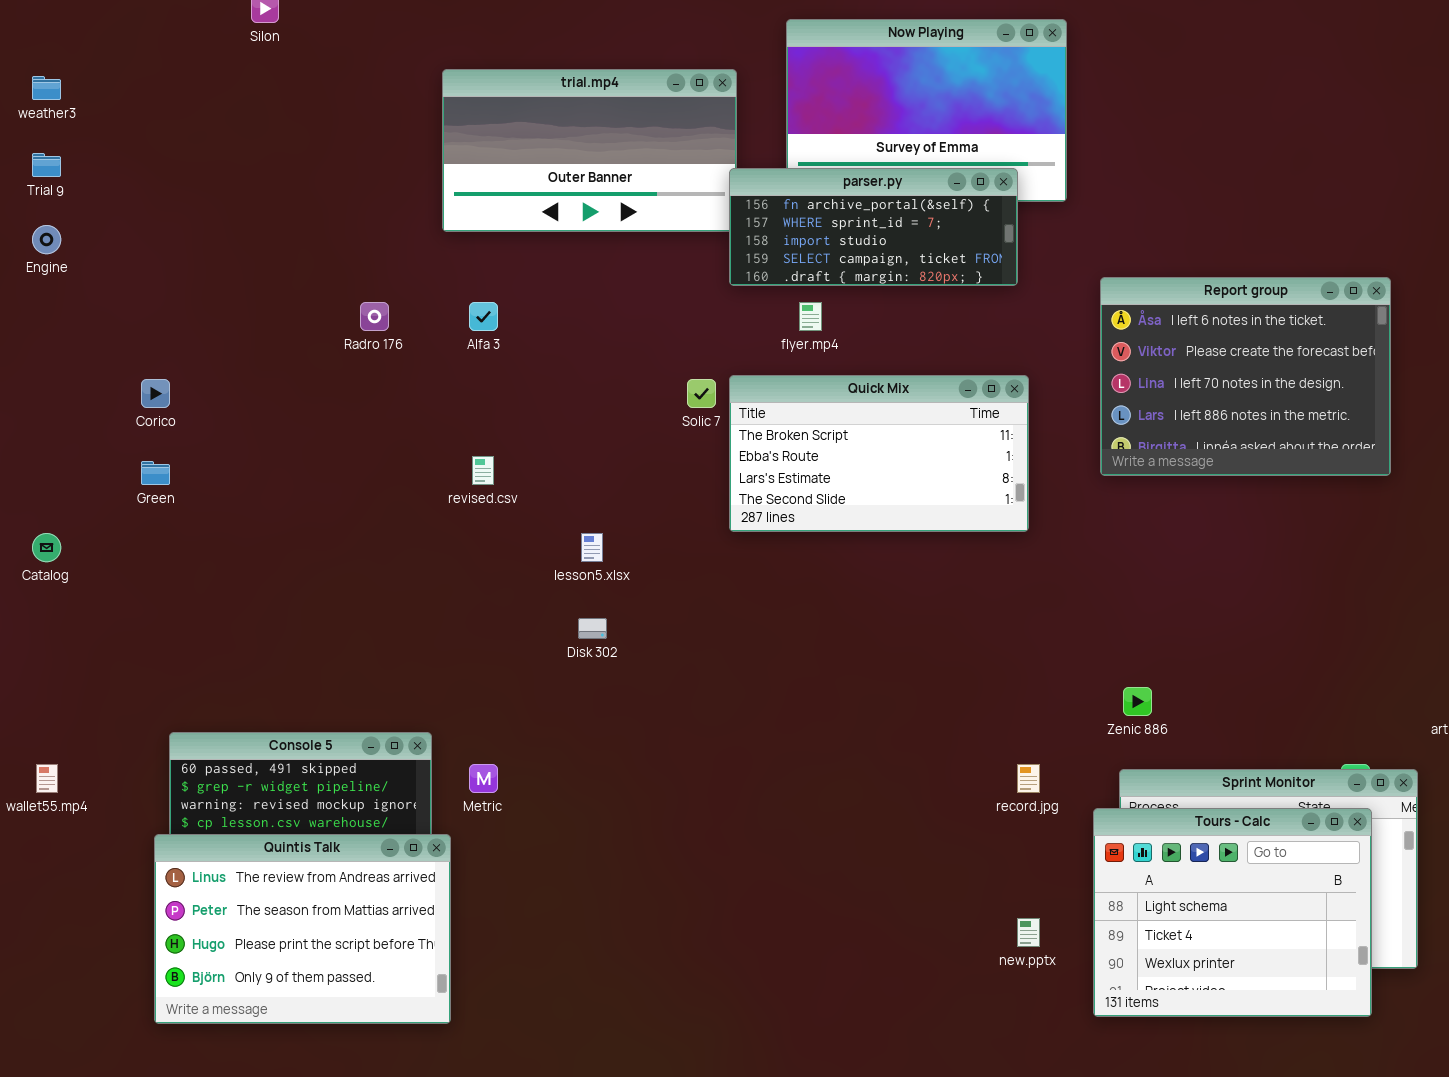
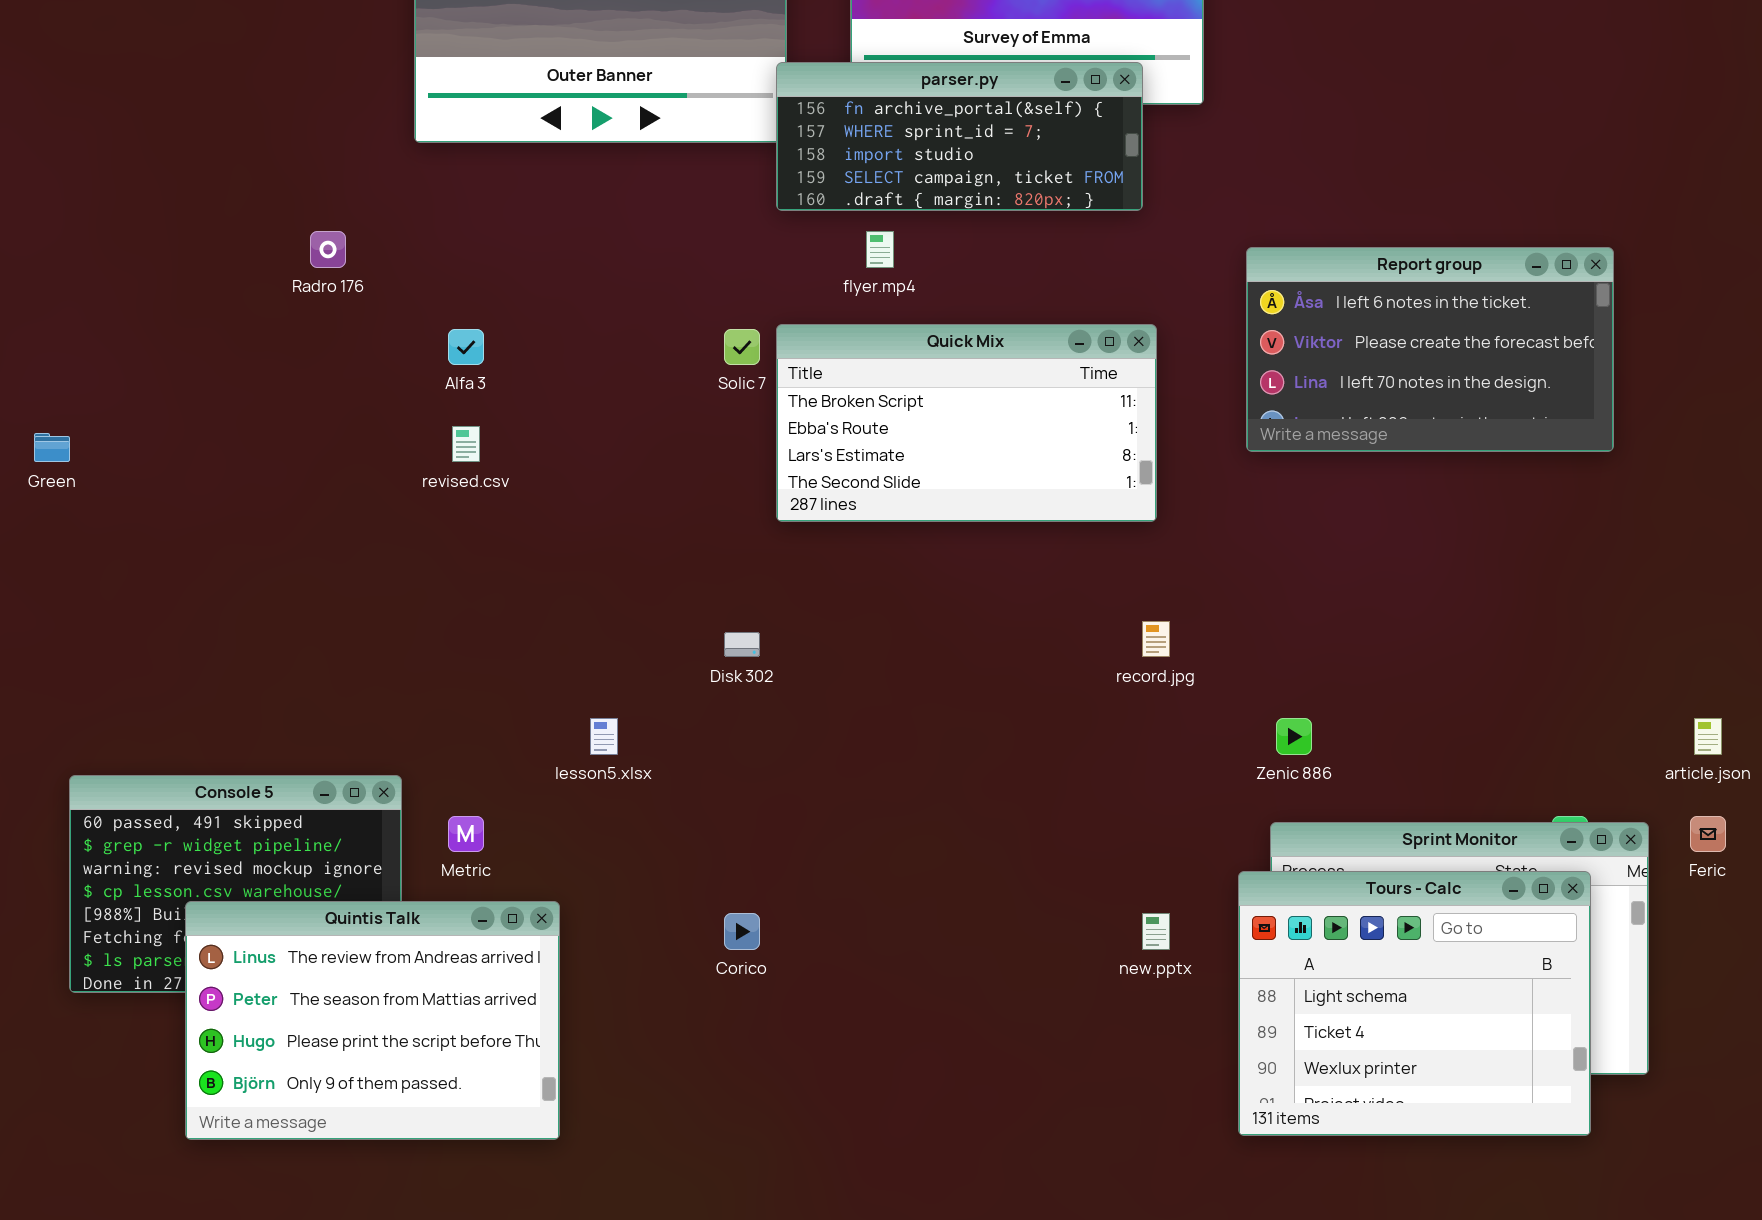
Report group: [1100,277,1391,476] -> [1246,247,1614,452], resized
Alfa 3: [469,302,498,331] -> [448,329,484,365], moved
Corico: [141,379,170,408] -> [724,913,760,950], moved
lesson5.xlsx: [581,533,603,562] -> [590,718,618,755], moved
Disk 302: [578,618,607,639] -> [724,632,760,657], moved
record.jpg: [1017,764,1040,793] -> [1142,621,1170,657], moved
Quintis Talk: [154,834,451,1024] -> [185,901,560,1140], moved
new.pptx: [1017,918,1040,947] -> [1142,913,1170,950], moved

